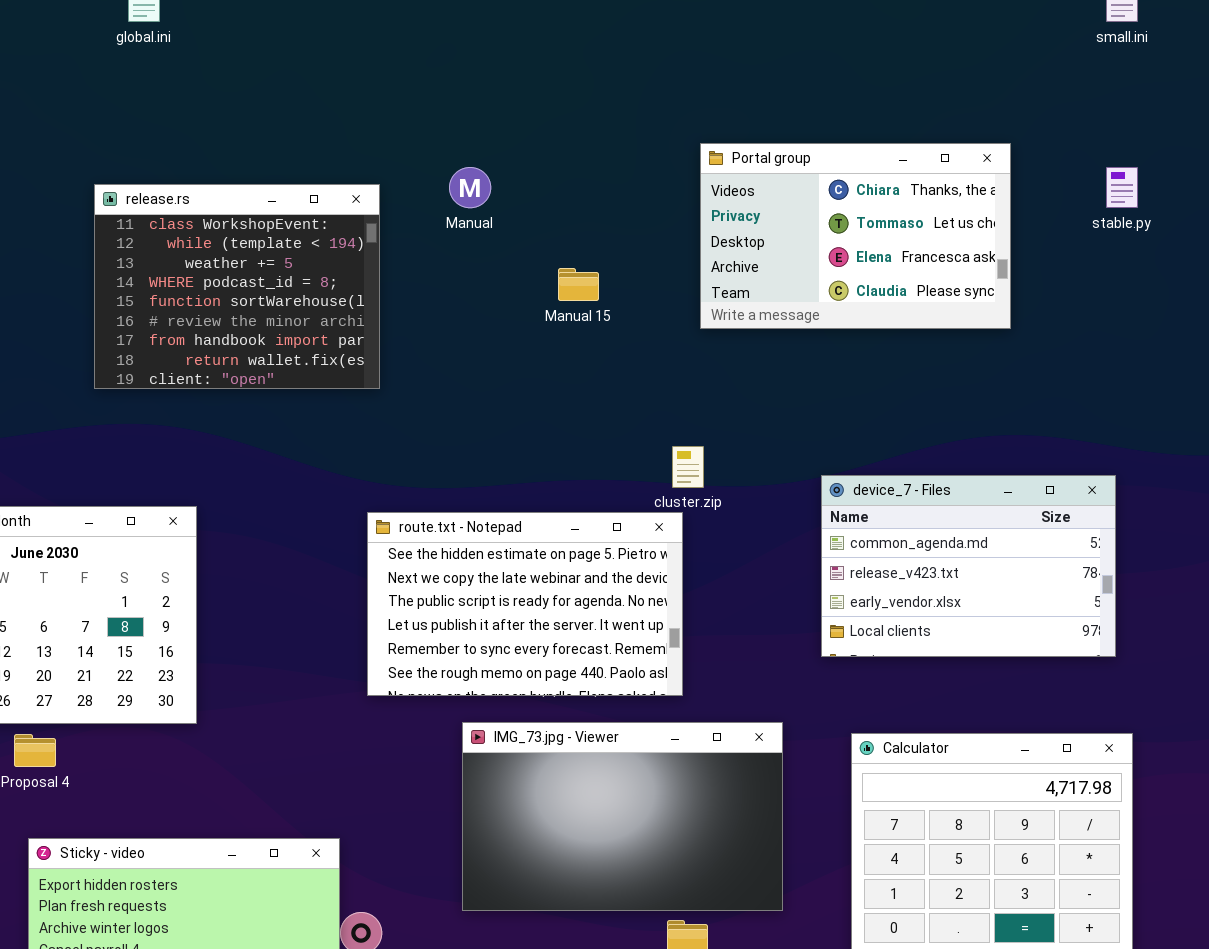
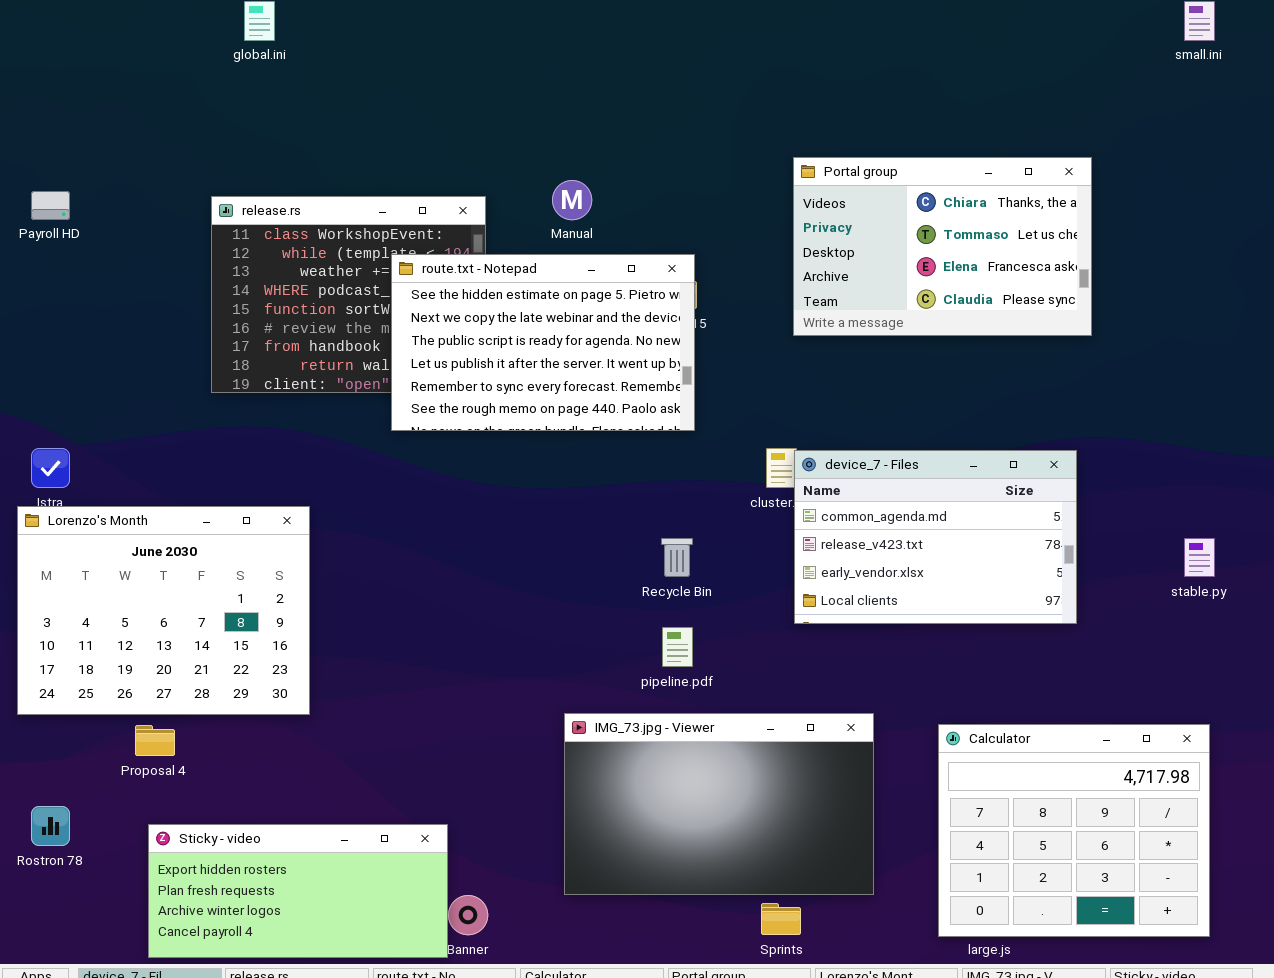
stable.py: [1106,167,1138,208] -> [1184,538,1215,577], moved
device_7 - Files: [821,475,1116,657] -> [794,450,1077,624], moved
route.txt - Notepad: [367,512,683,696] -> [391,254,695,431], moved

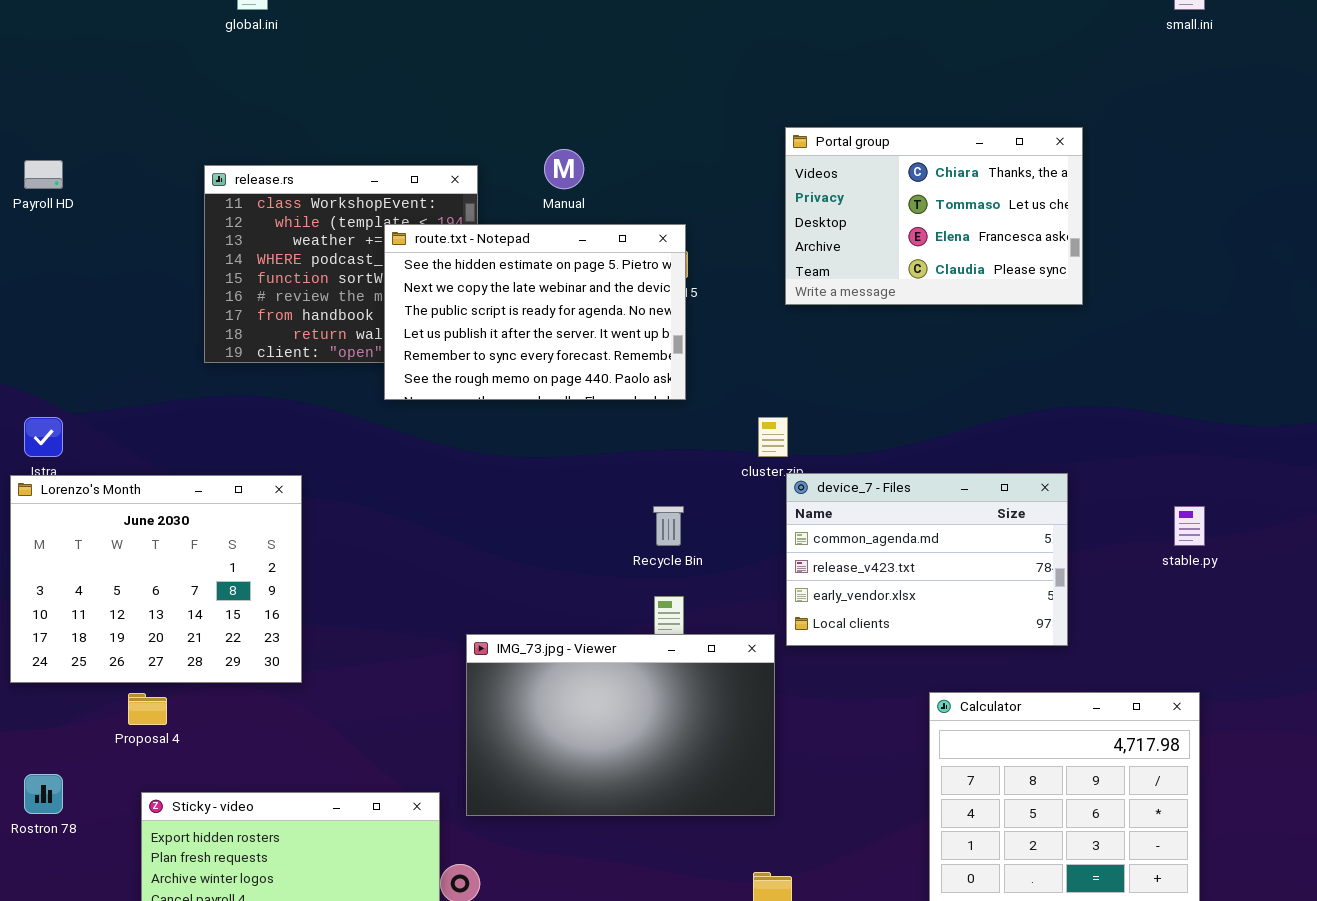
device_7 - Files: [794,450,1077,624] -> [786,473,1068,646], moved
IMG_73.jpg - Viewer: [564,713,874,895] -> [466,634,775,816], moved

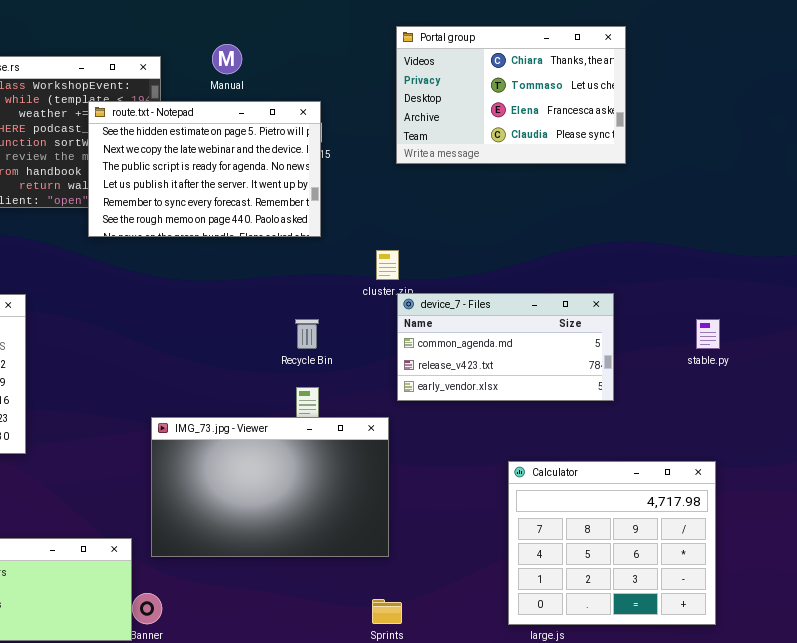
device_7 - Files: [786,473,1068,646] -> [397,293,614,401], resized

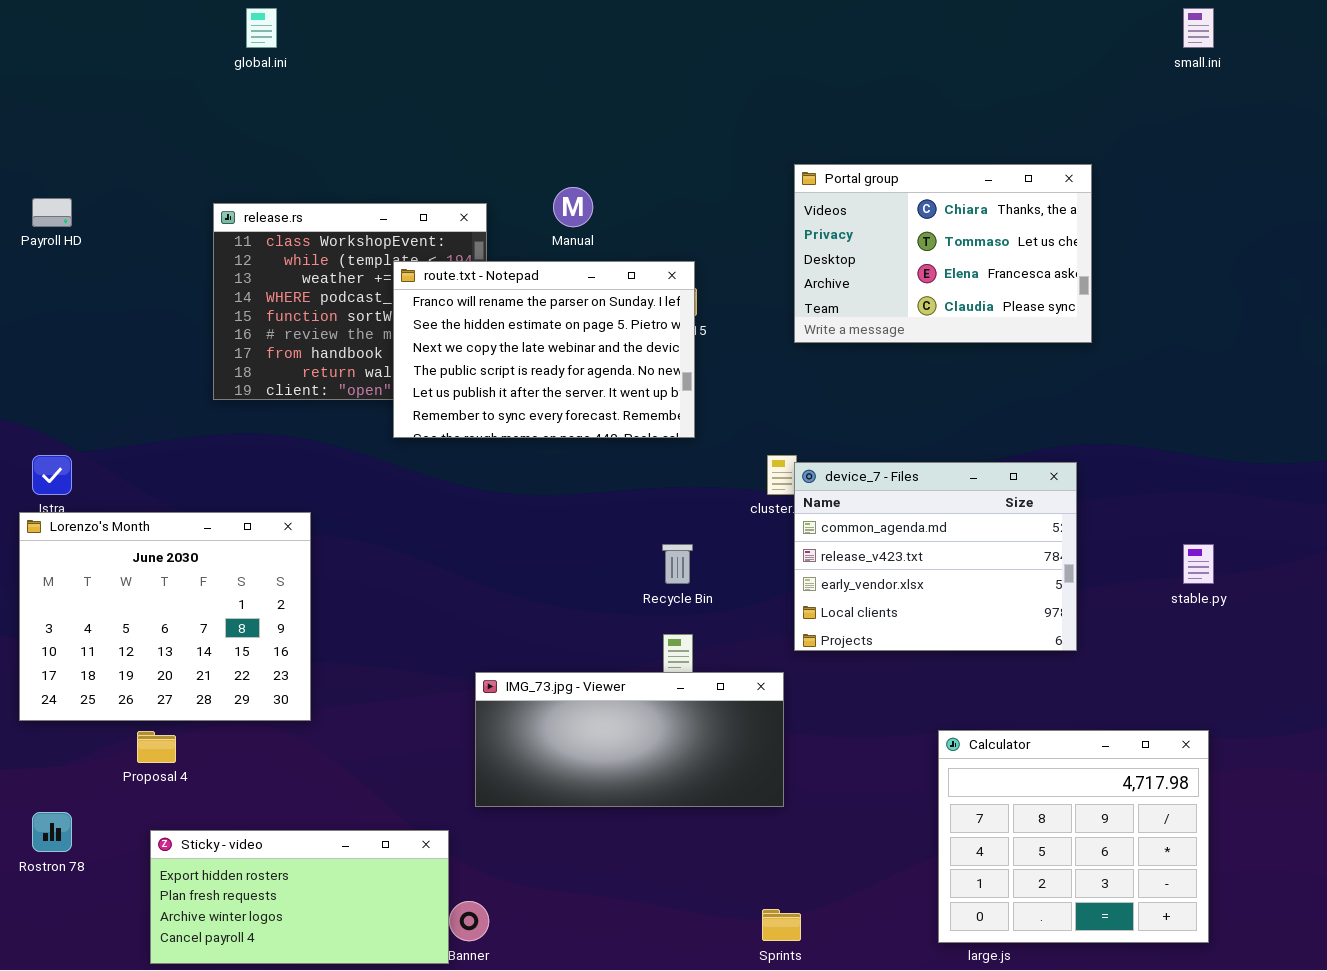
route.txt - Notepad: [88,101,321,237] -> [393,261,695,438], scrolled up 1 row
device_7 - Files: [397,293,614,401] -> [794,462,1077,651], resized
IMG_73.jpg - Viewer: [151,417,389,557] -> [475,672,784,807], resized

